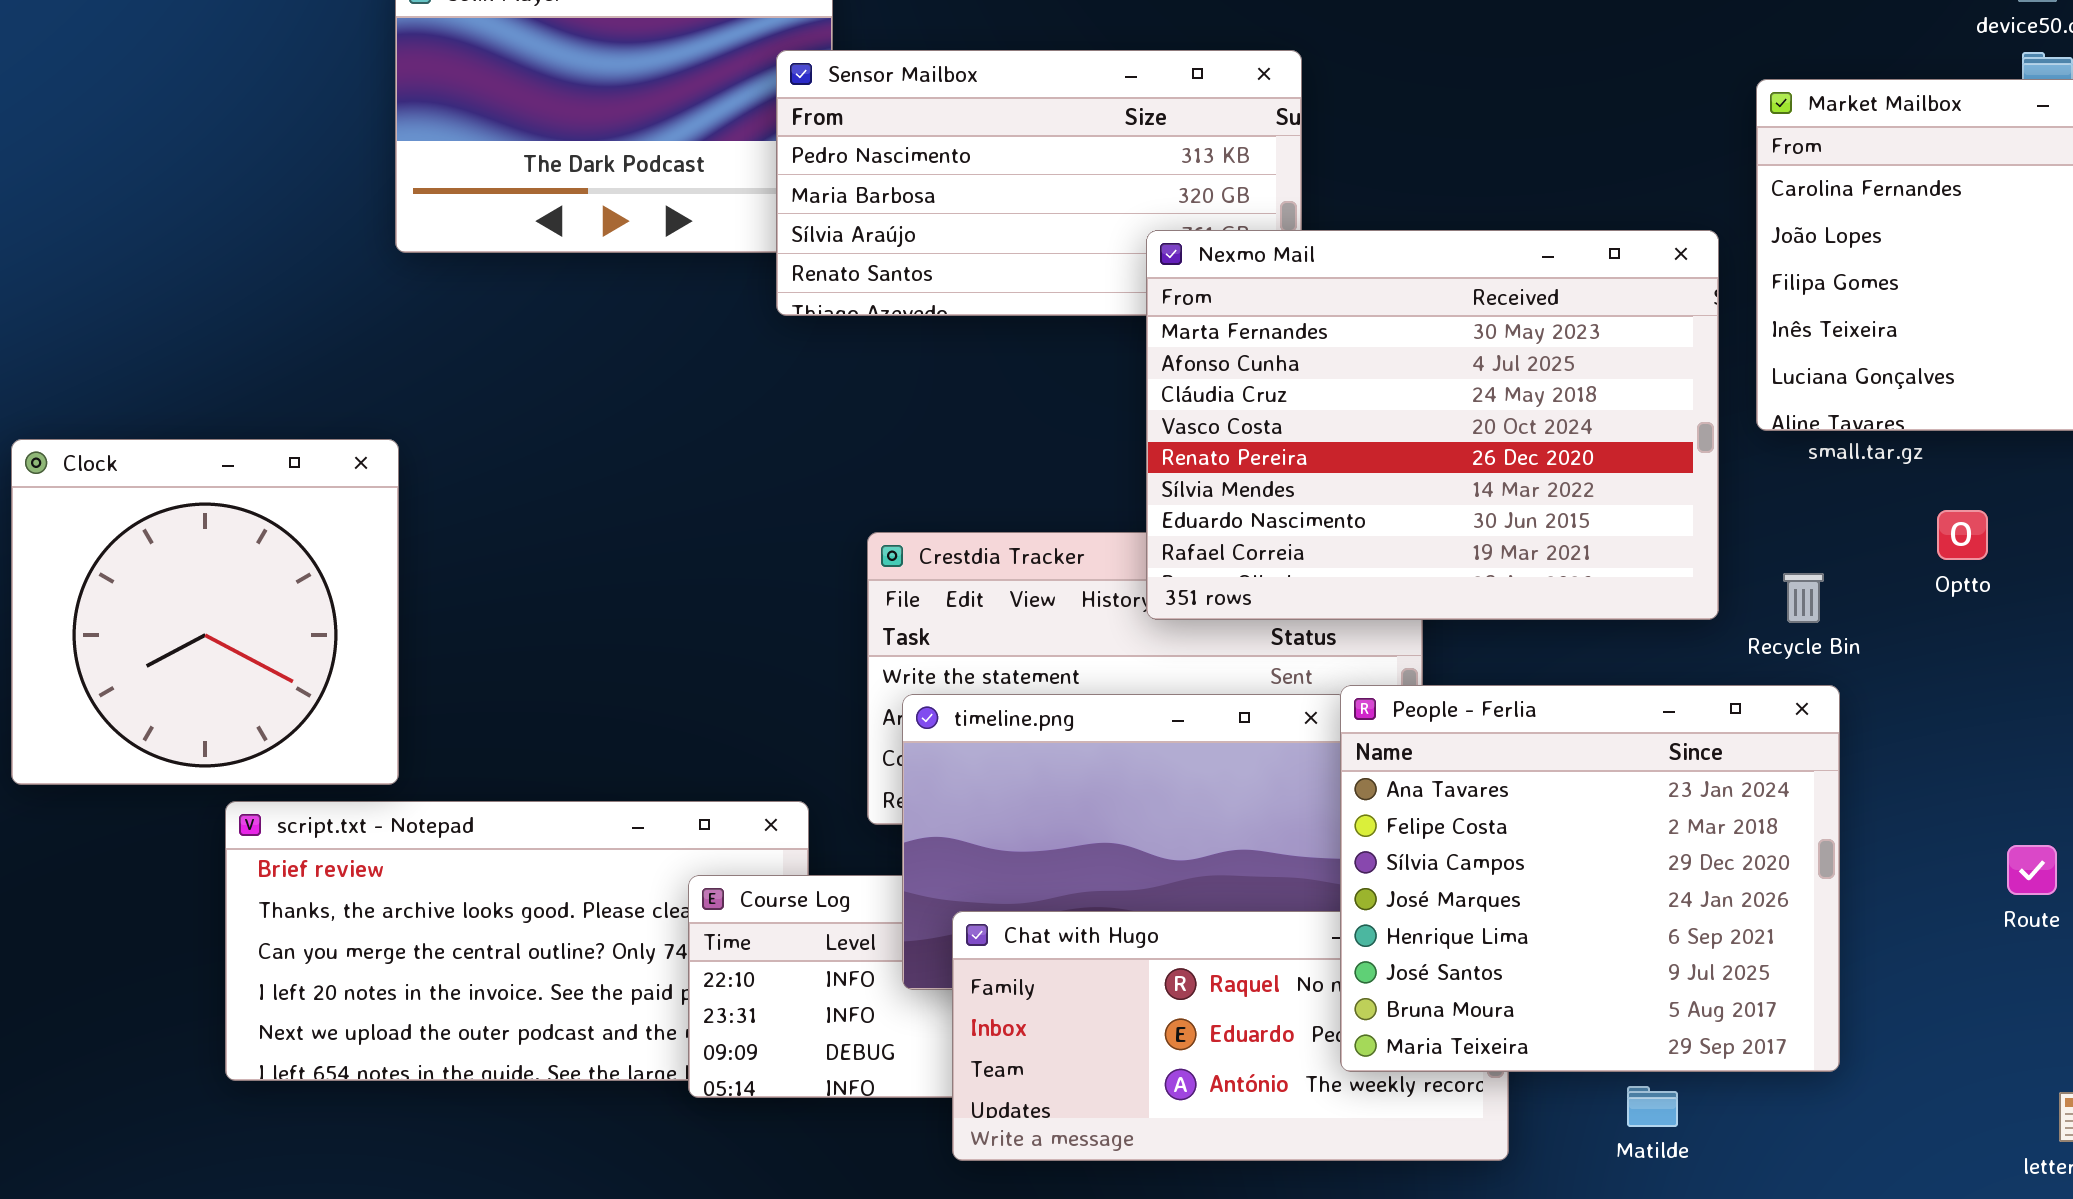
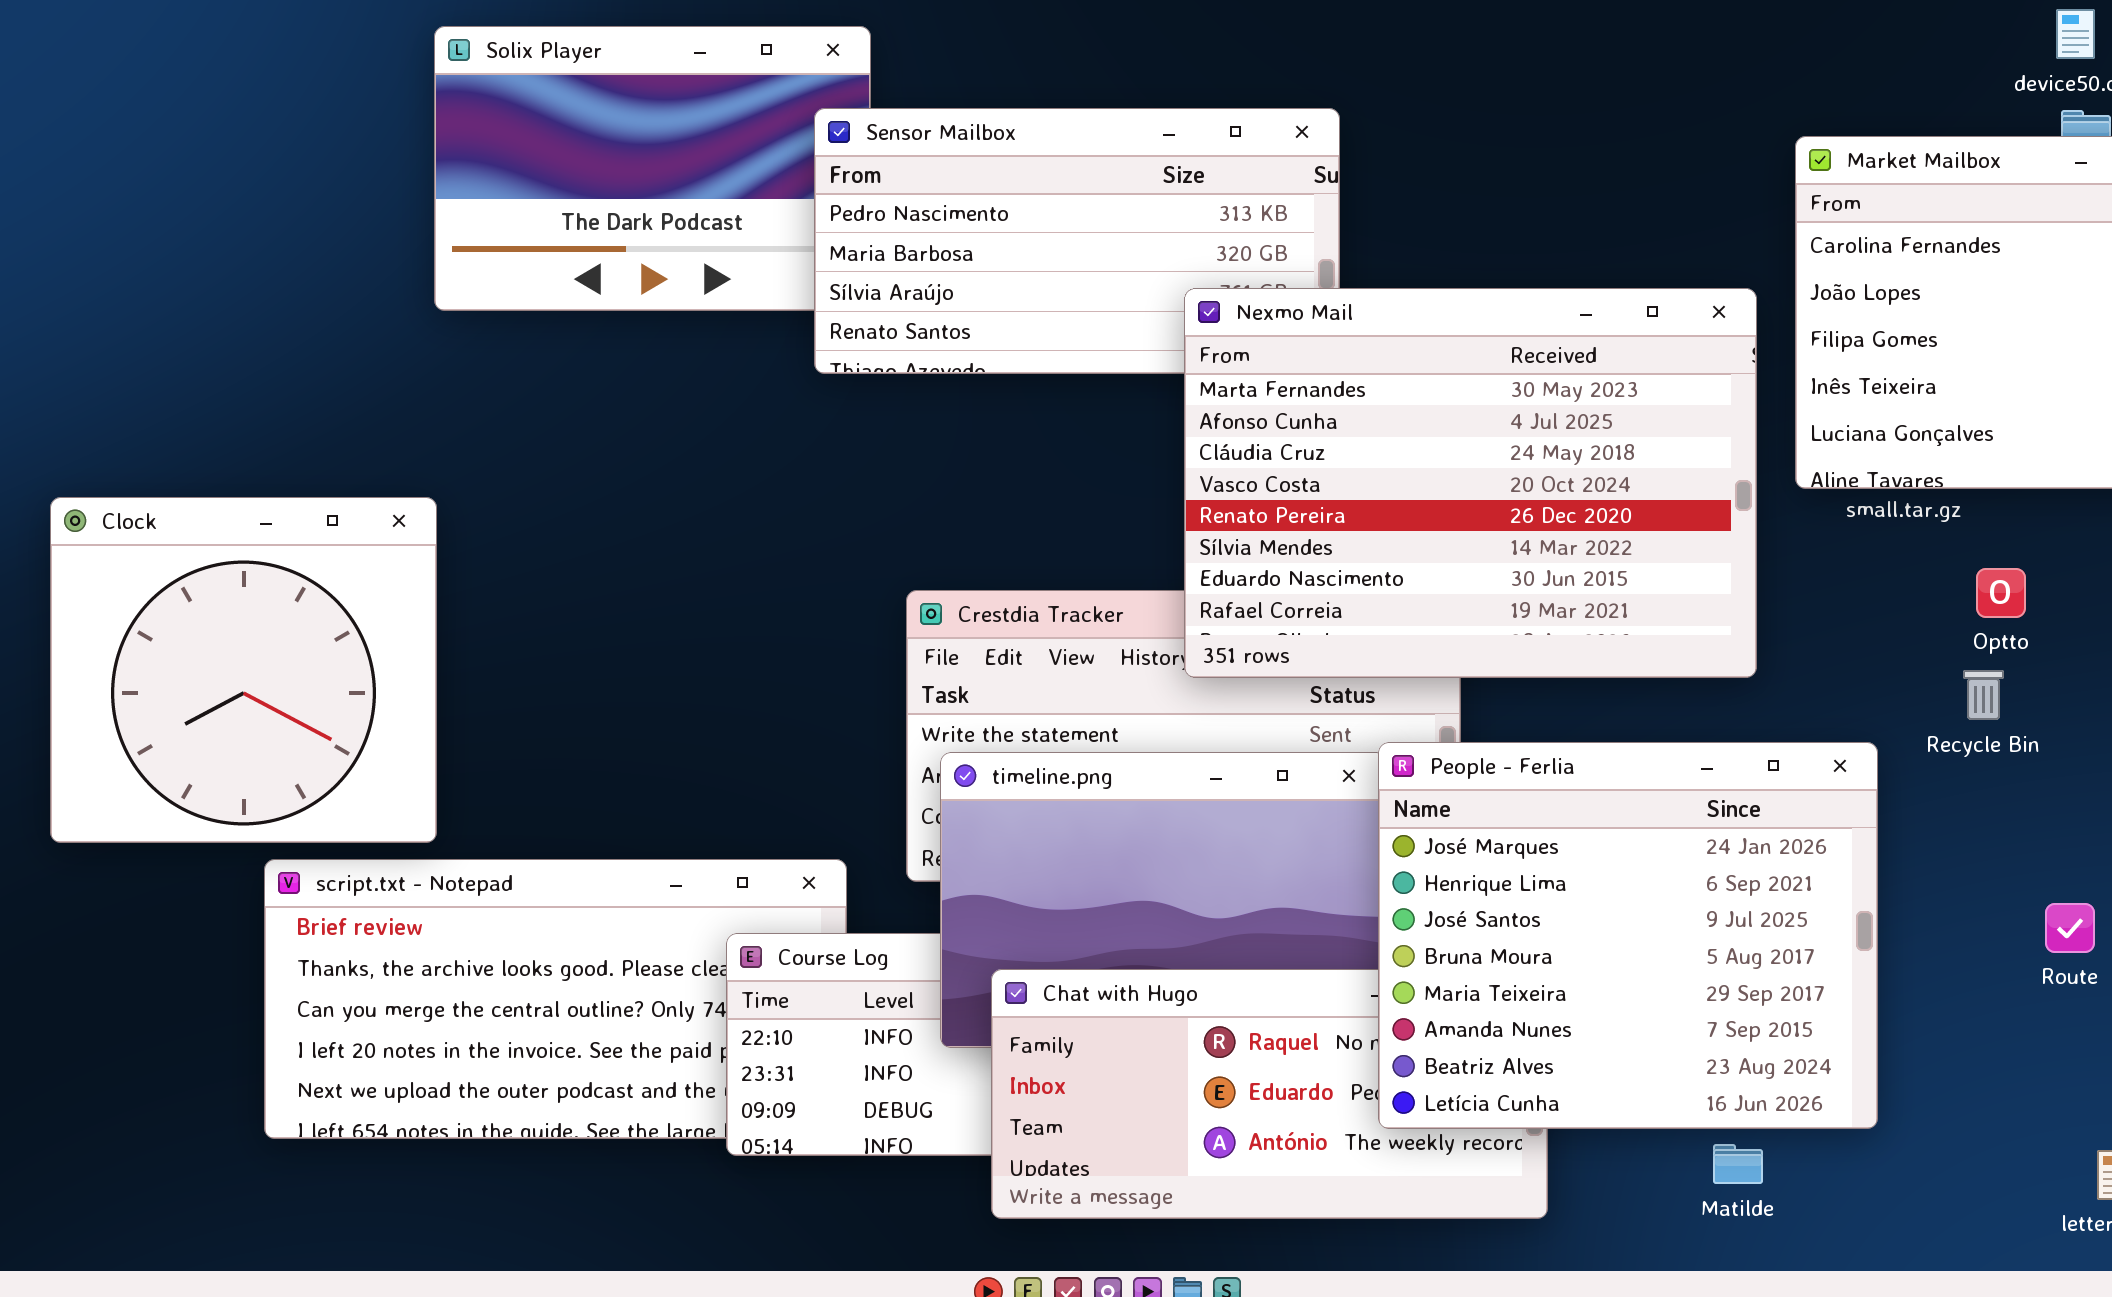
Recycle Bin: [1783,573,1824,623] -> [1963,670,2004,720], moved
People - Ferlia: [1340,685,1840,1072] -> [1378,742,1878,1129], scrolled down 3 rows
Matilde: [1627,1086,1678,1127] -> [1713,1144,1763,1184], moved

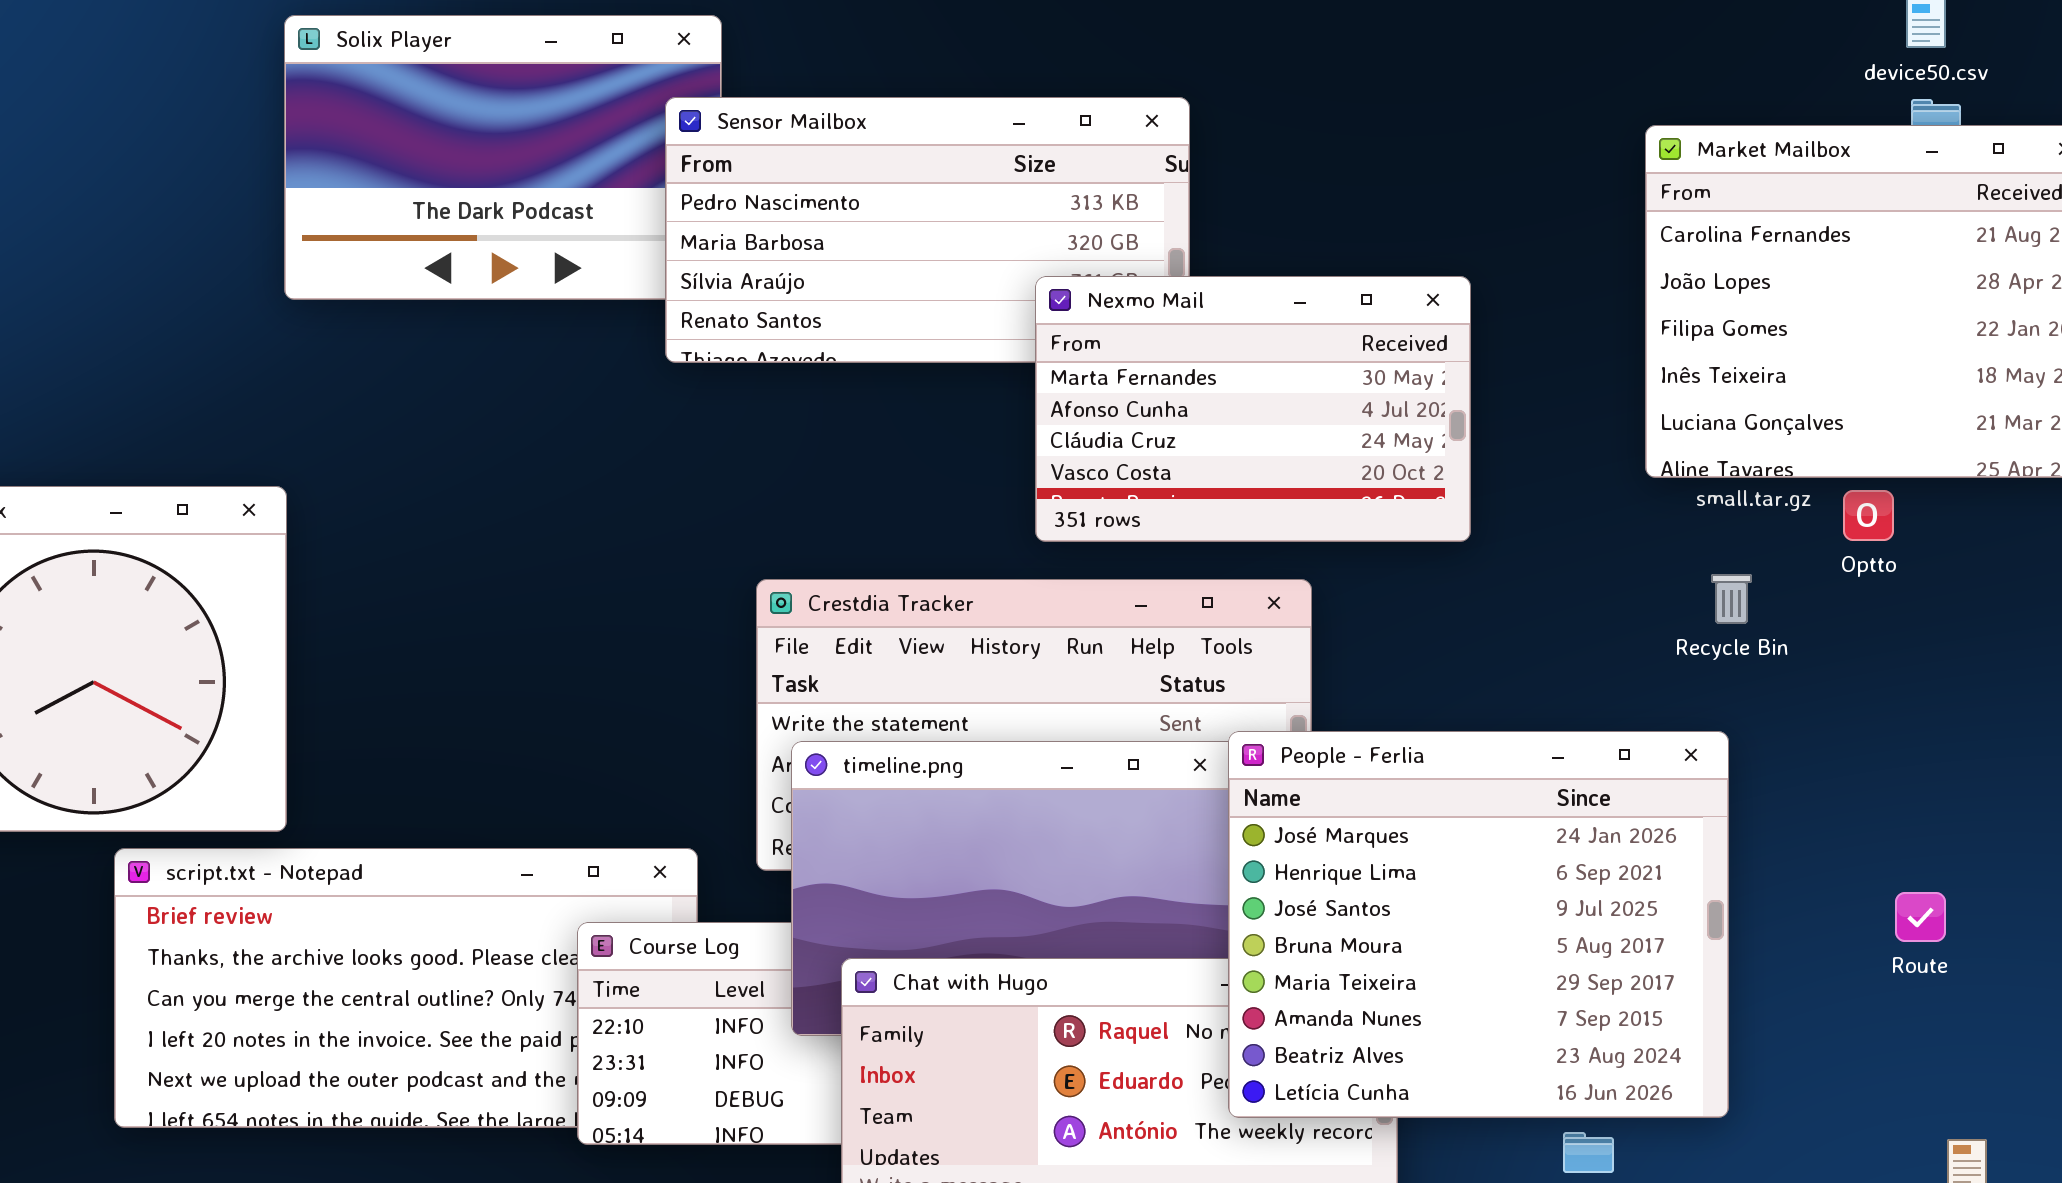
Nexmo Mail: [1184,288,1757,678] -> [1035,276,1471,542], resized
Optto: [1976,568,2026,618] -> [1843,490,1894,541], moved
Recycle Bin: [1963,670,2004,720] -> [1711,574,1752,624], moved

